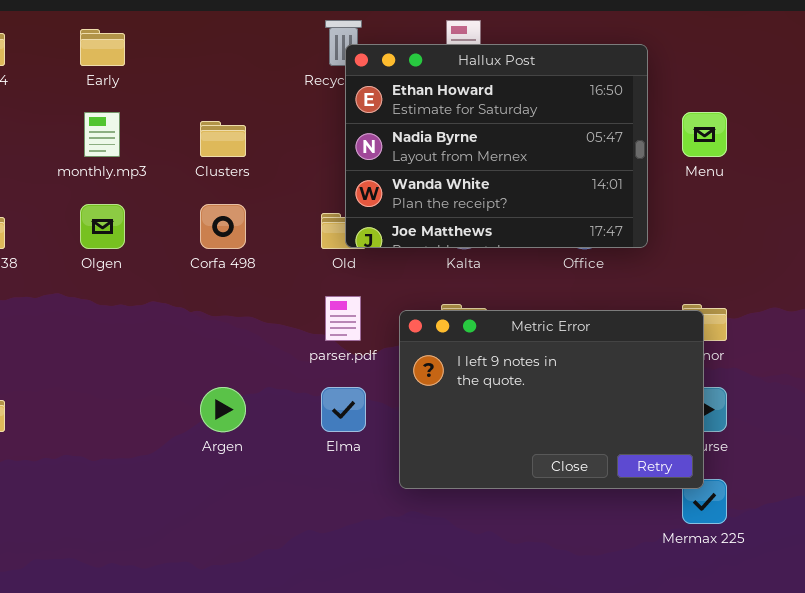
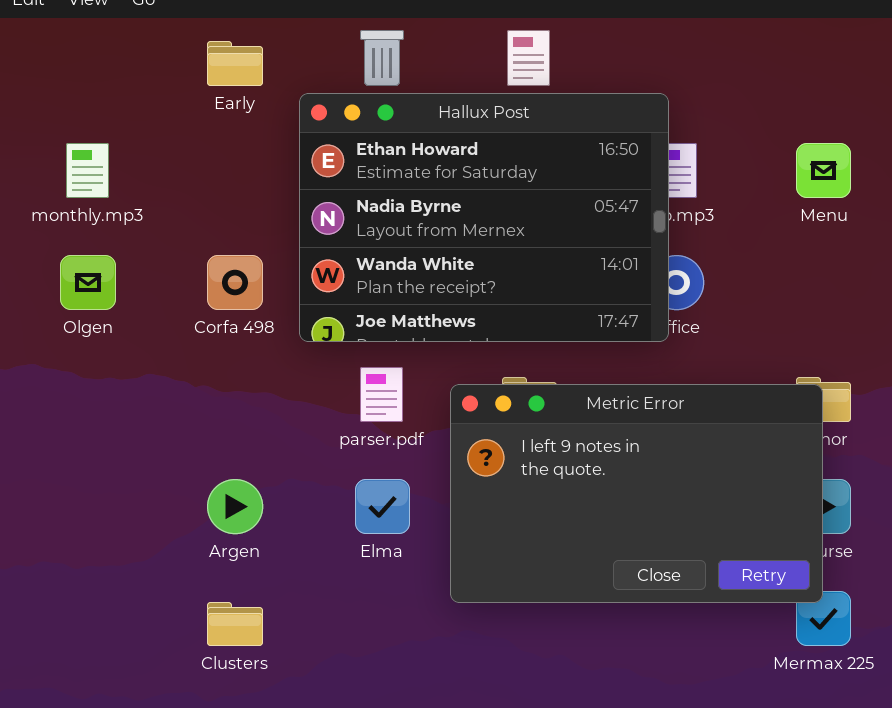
Early: [80,29,125,66] -> [207,41,263,86], moved
Hallux Post: [345,44,648,248] -> [299,93,669,342], moved
Clusters: [200,121,246,157] -> [207,602,263,646], moved

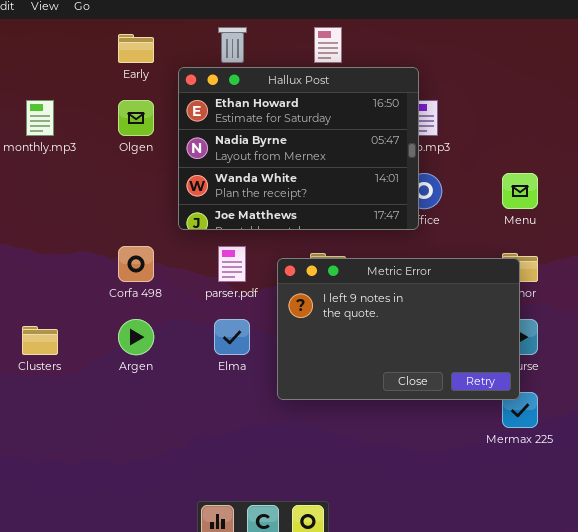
Menu: [796,143,851,198] -> [502,173,538,209], moved
Olgen: [60,255,116,310] -> [118,100,154,136], moved
Corfa 498: [207,255,263,310] -> [118,246,154,282], moved
Clusters: [207,602,263,646] -> [22,326,58,355], moved

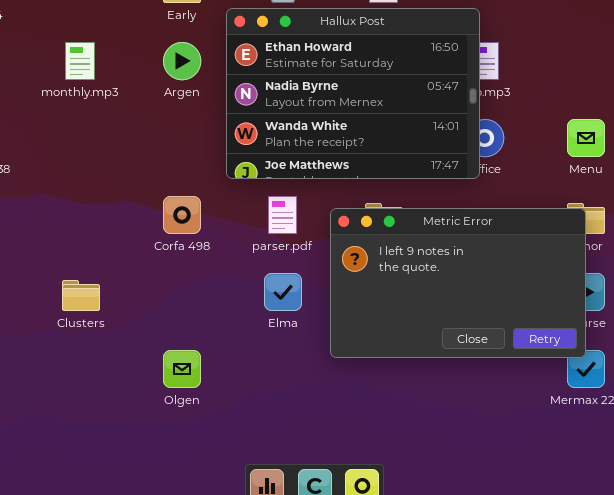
Olgen: [118,100,154,136] -> [163,350,201,388], moved
Argen: [118,319,154,355] -> [163,42,201,80], moved

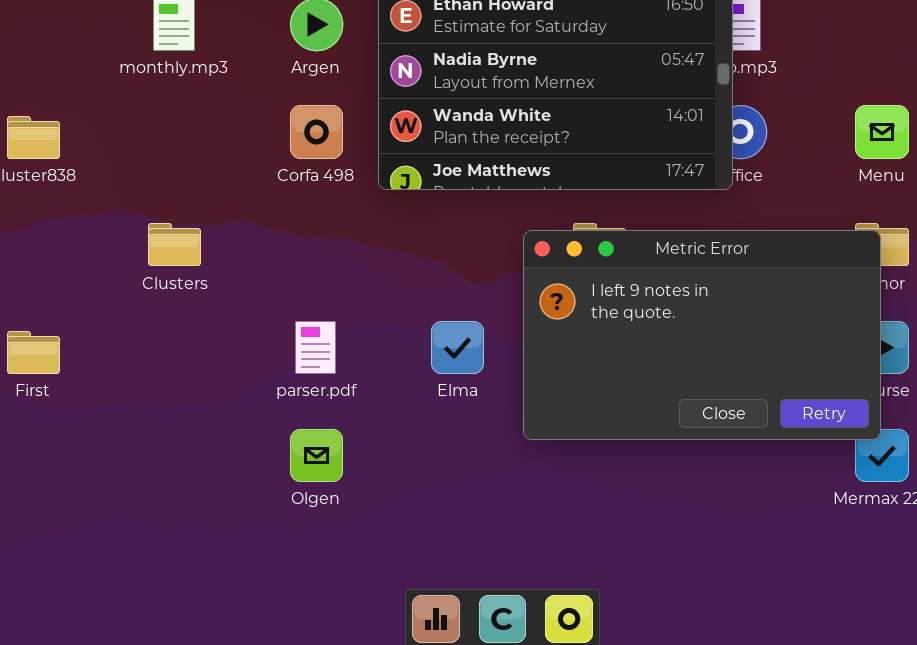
Corfa 498: [163,196,201,234] -> [290,105,343,159], moved
parser.pdf: [268,196,297,234] -> [295,321,336,374], moved
Clusters: [62,280,100,311] -> [148,223,201,266], moved

